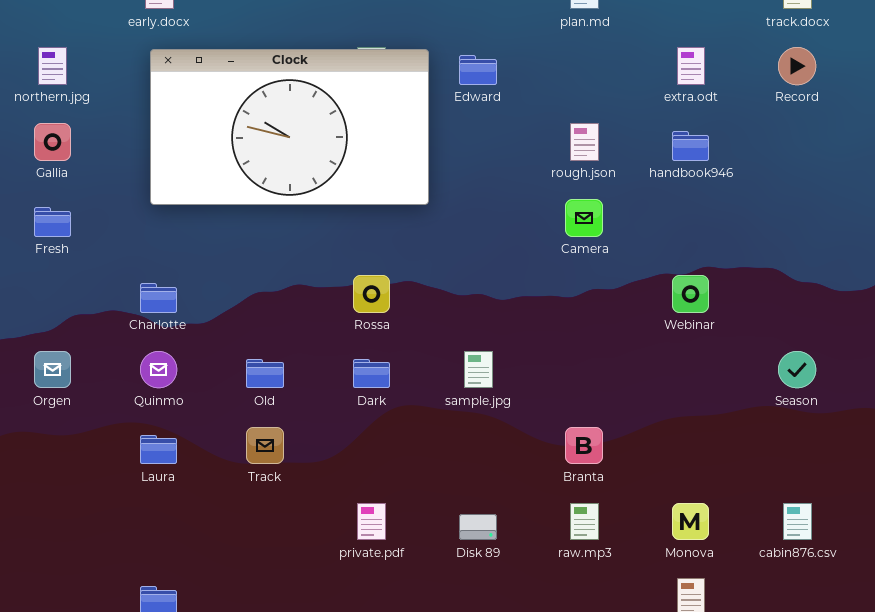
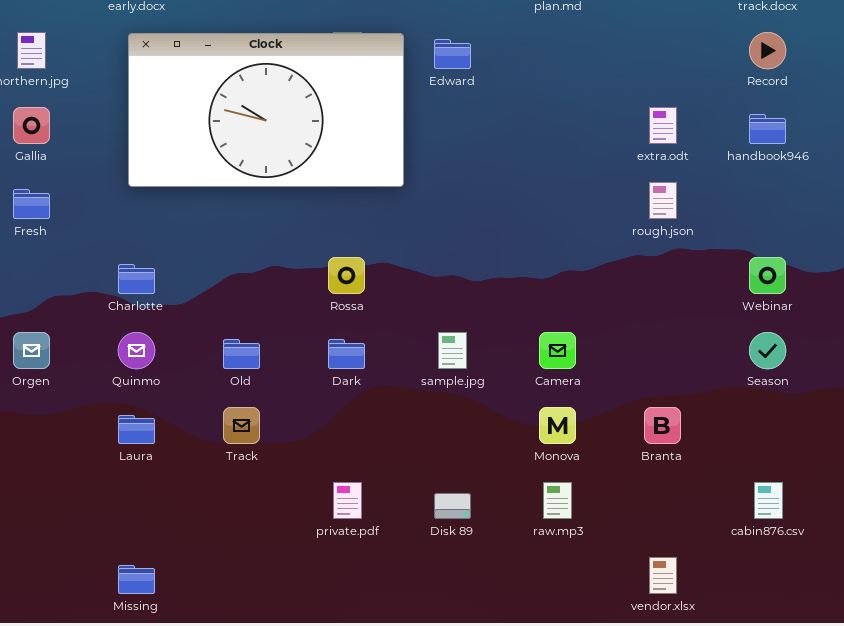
extra.odt: [677,47,705,85] -> [649,107,677,144], moved
rough.json: [570,123,599,161] -> [649,182,677,219], moved
handbook946: [672,131,709,161] -> [749,114,786,144], moved
Camera: [565,199,603,237] -> [539,332,576,369], moved
Webinar: [672,275,709,313] -> [749,257,786,294], moved
Branta: [565,427,603,464] -> [644,407,681,444], moved
Monova: [672,503,709,540] -> [539,407,576,444], moved

